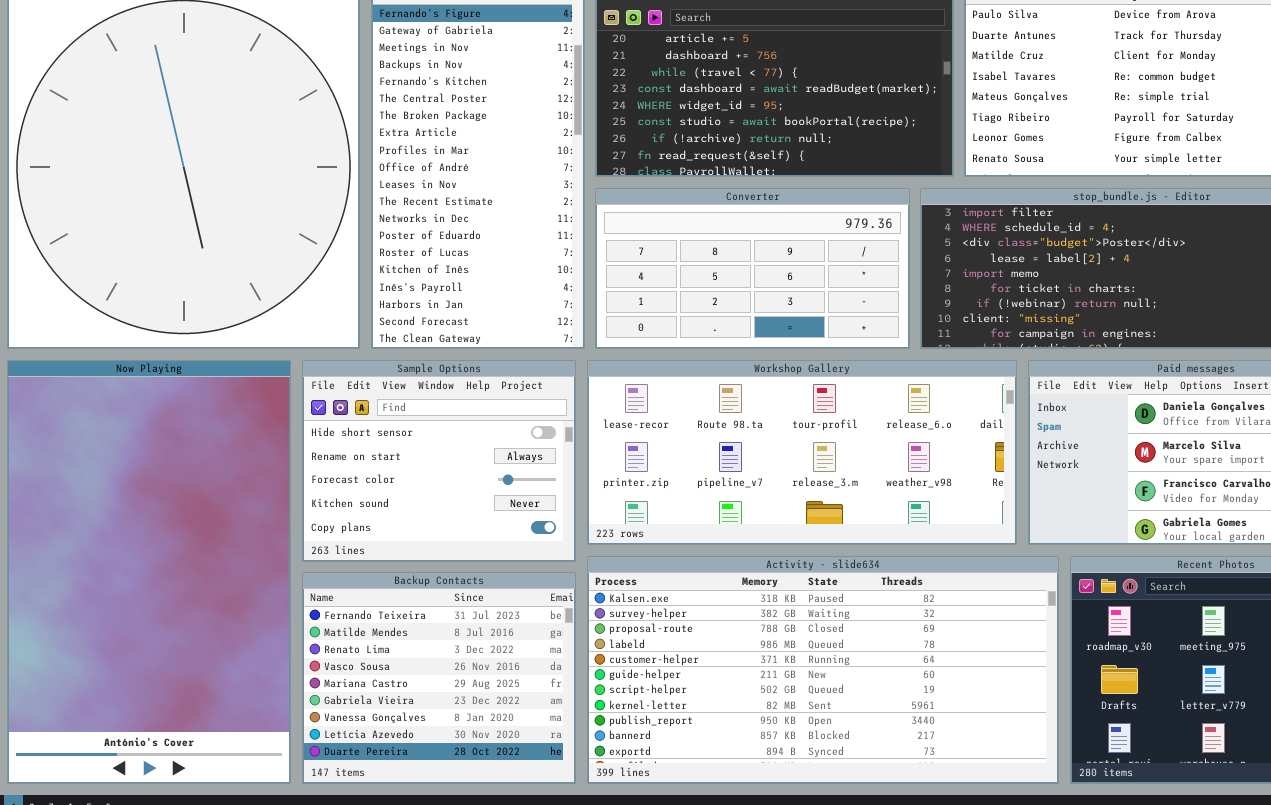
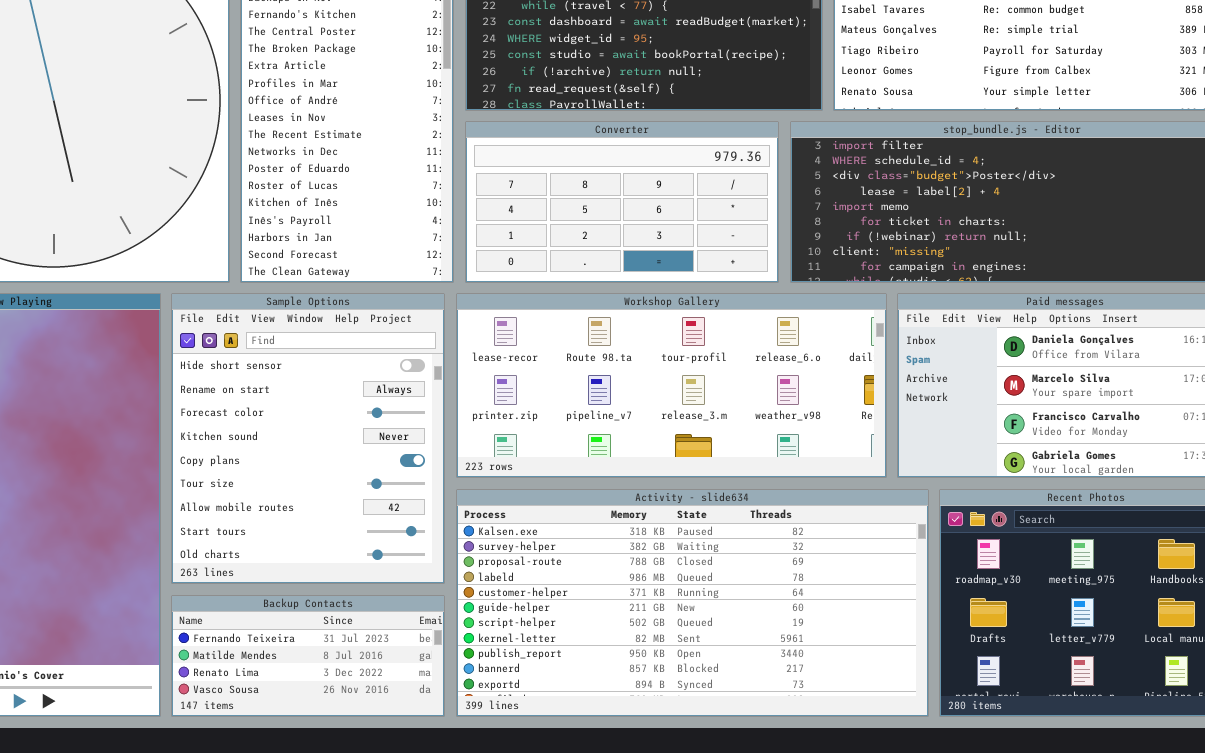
Sample Options: [302,360,576,562] -> [171,293,445,584], resized
Backup Contacts: [302,572,576,784] -> [171,595,445,717], resized

